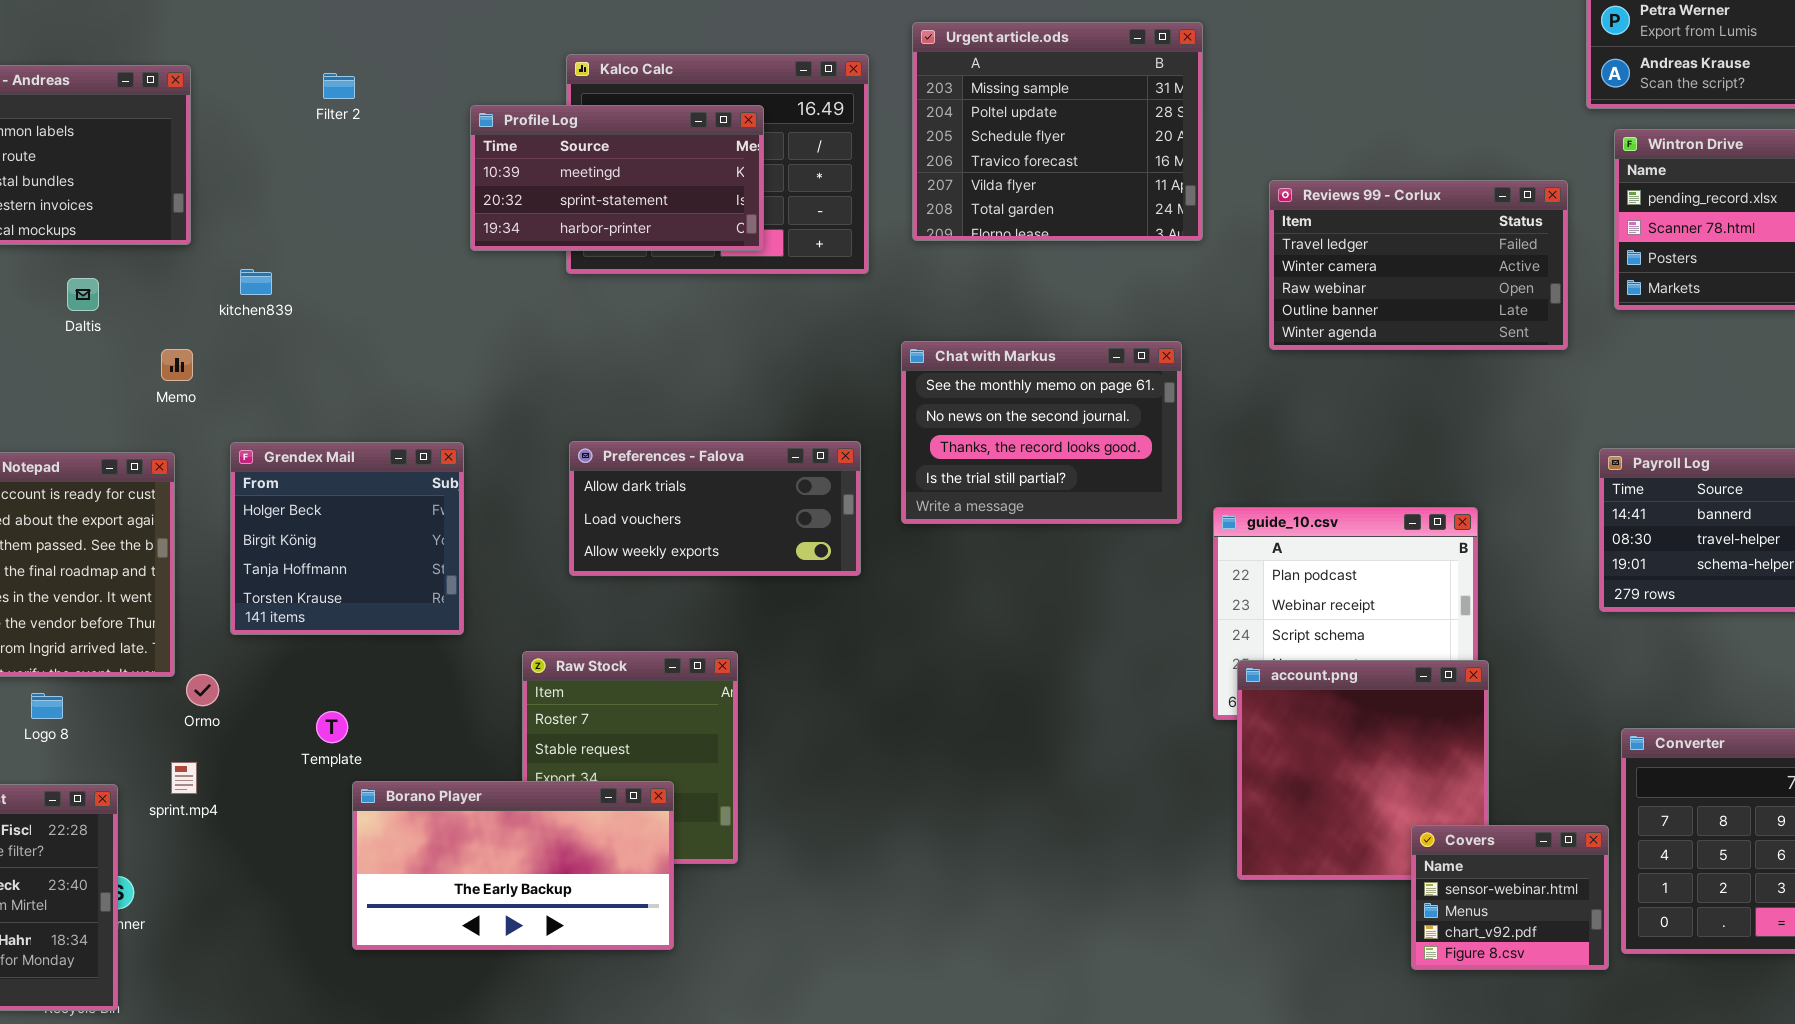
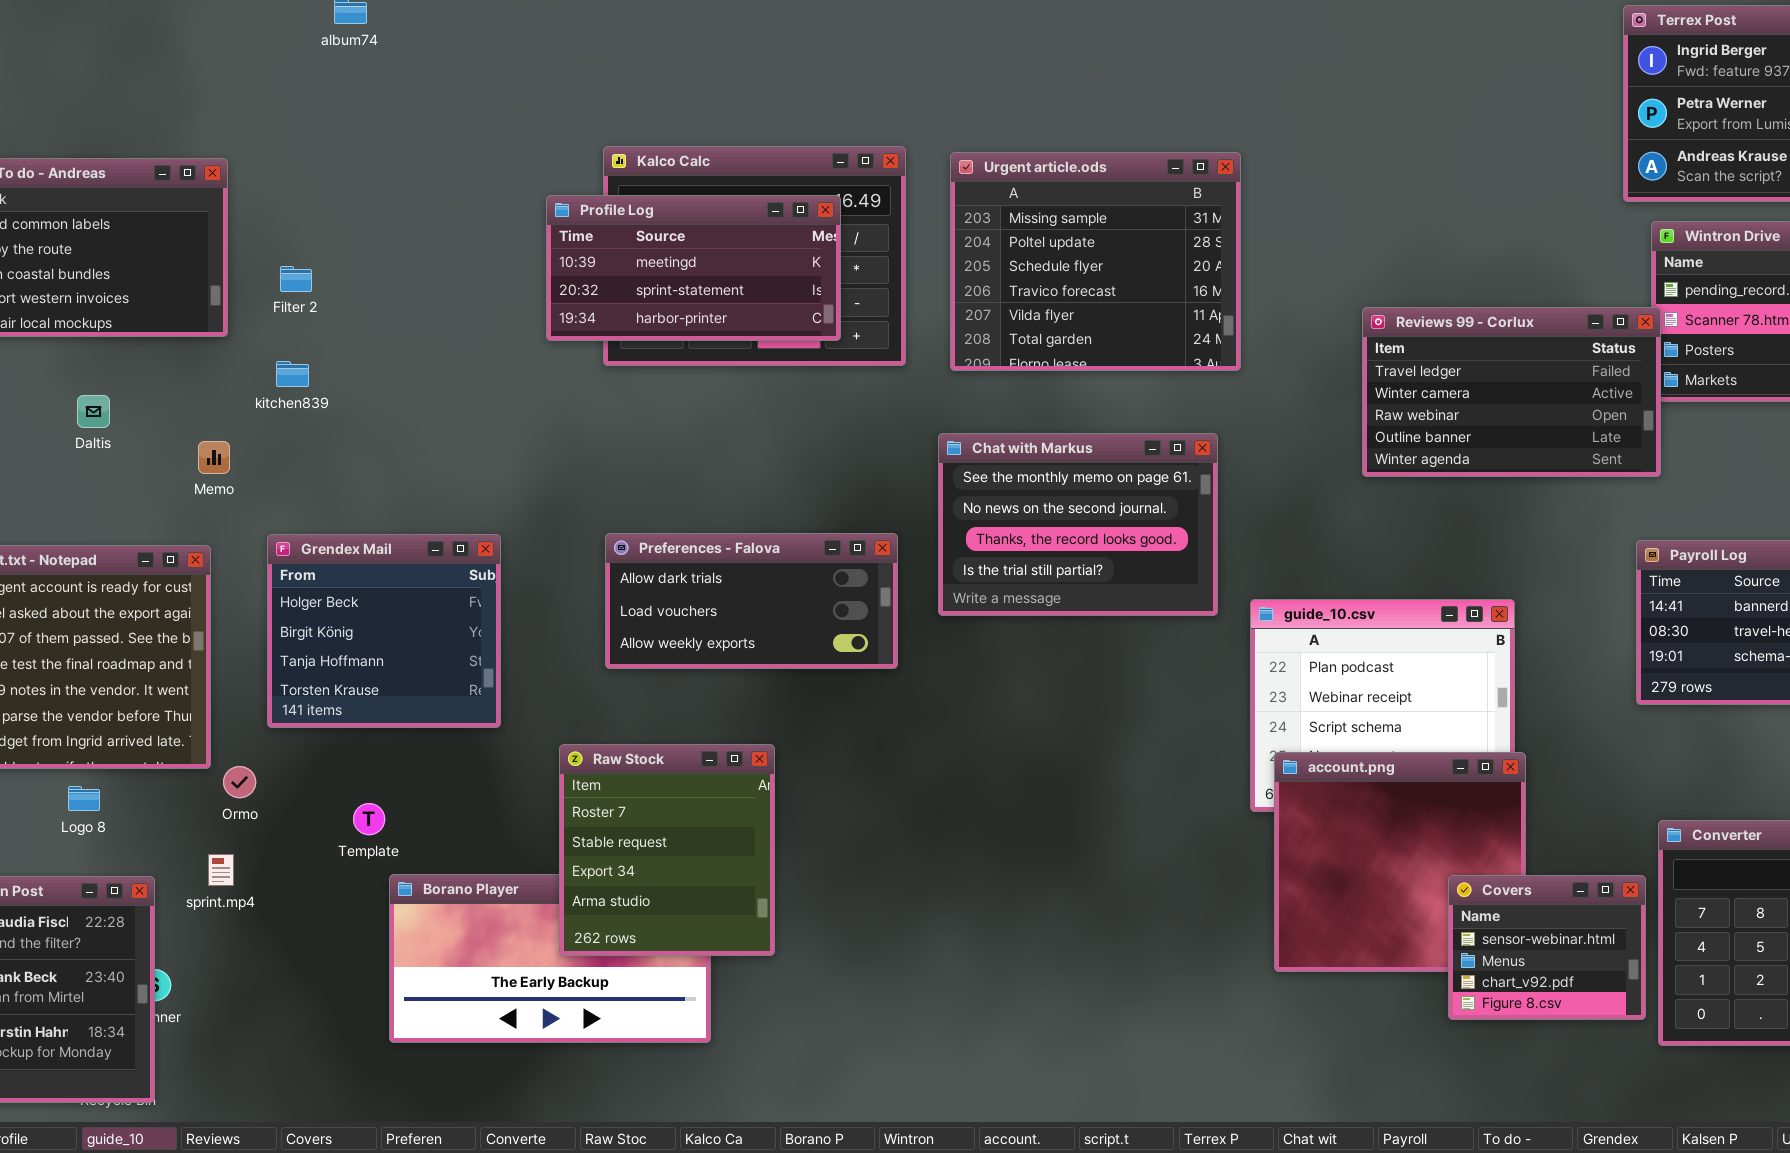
Urgent article.ods: [912,22,1203,241] -> [950,152,1241,371], moved
Filter 2: [323,73,355,99] -> [280,266,312,292], moved
Profile Log: [470,105,764,251] -> [546,195,841,341], moved
Reviews 99 - Corlux: [1269,180,1568,350] -> [1362,307,1661,477], moved
Daltis: [67,278,99,311] -> [77,395,110,428], moved
Raw Stock: [522,651,738,864] -> [559,744,775,956], raised
Covers: [1411,825,1609,970] -> [1448,875,1646,1020], moved

